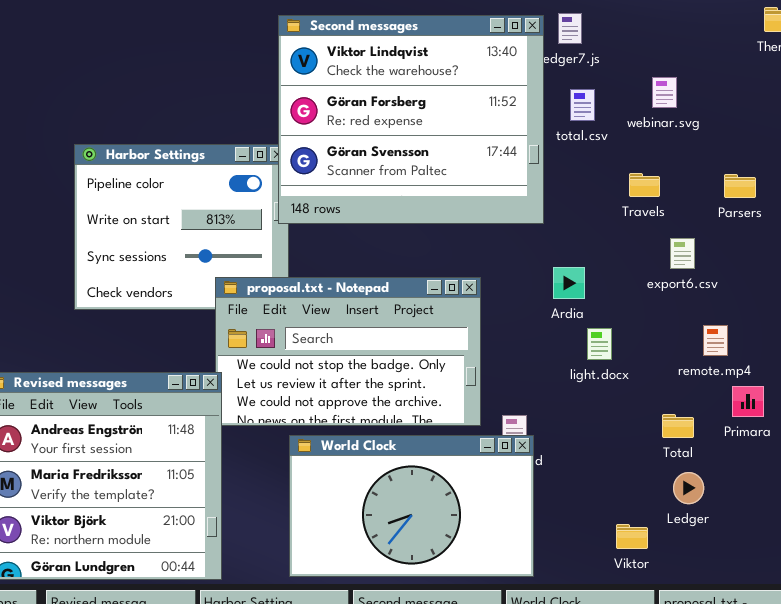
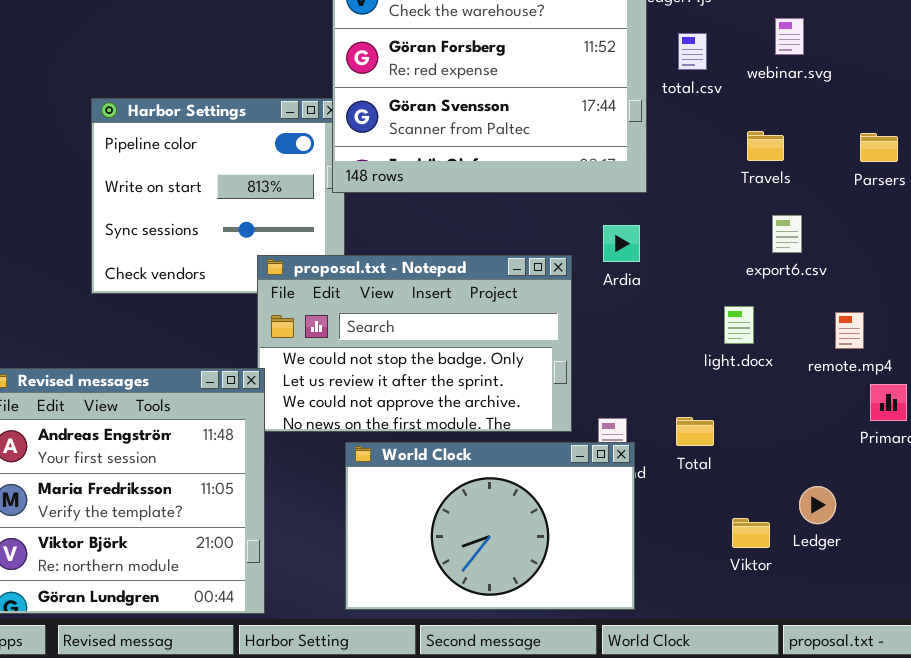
export6.csv: [670,238,695,269] -> [772,215,802,253], moved
Ardia: [553,267,585,299] -> [603,225,640,262], moved
light.docx: [587,328,612,360] -> [724,306,754,344], moved
Total: [662,414,694,438] -> [676,417,714,446], moved
Viktor: [616,524,648,549] -> [732,518,770,548], moved

